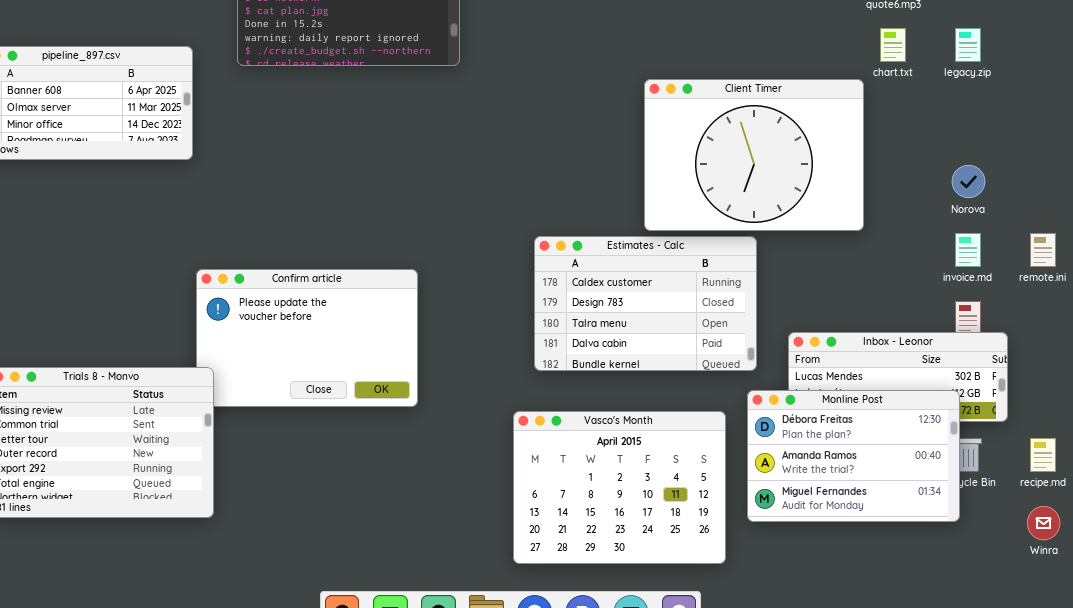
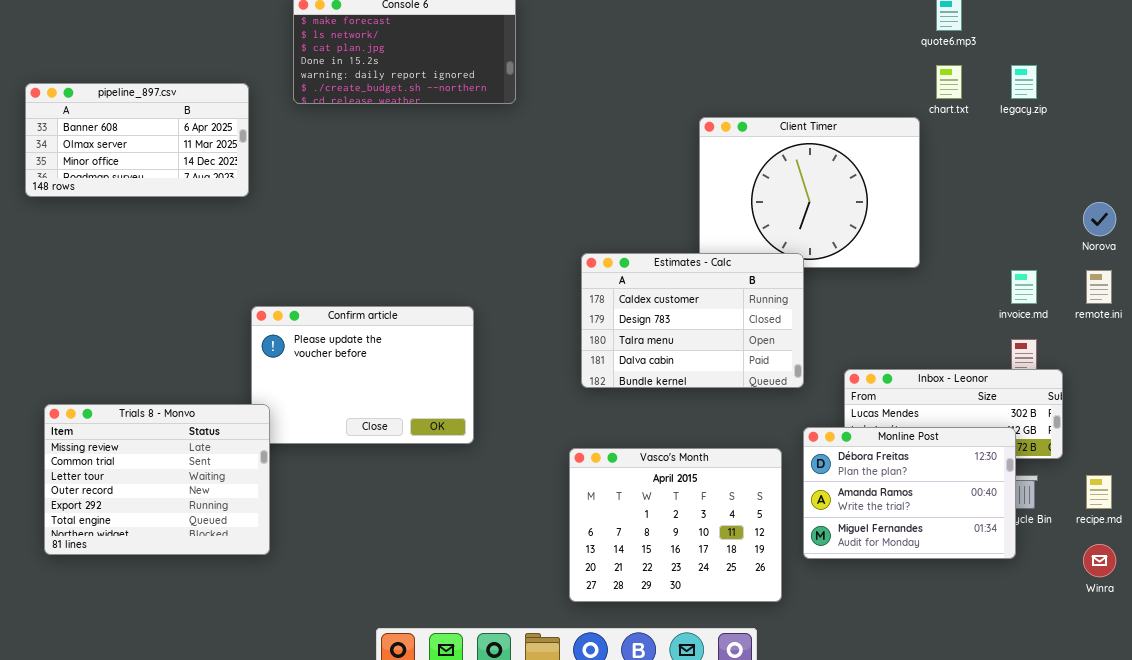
Norova: [952,165,985,198] -> [1083,202,1116,236], moved
Estimates - Calc: [534,236,757,371] -> [581,253,804,388], moved

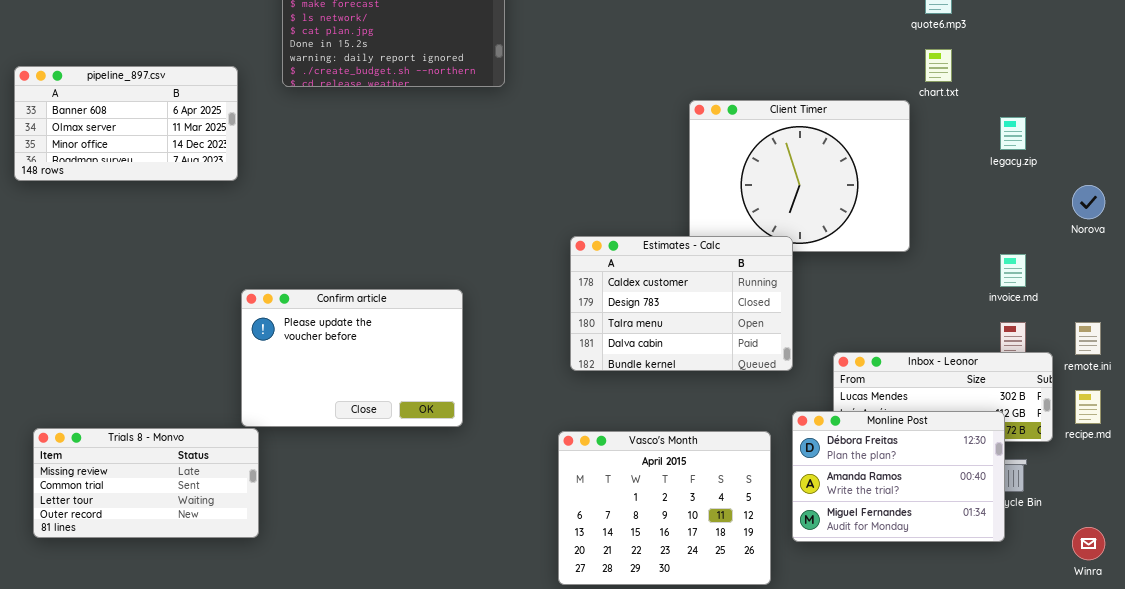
legacy.zip: [1011,65,1037,99] -> [1000,117,1026,150], moved
remote.ini: [1086,270,1112,304] -> [1075,322,1101,355], moved
Trials 8 - Monvo: [44,404,270,555] -> [33,428,259,538], resized
recipe.md: [1086,475,1112,509] -> [1075,390,1101,424], moved

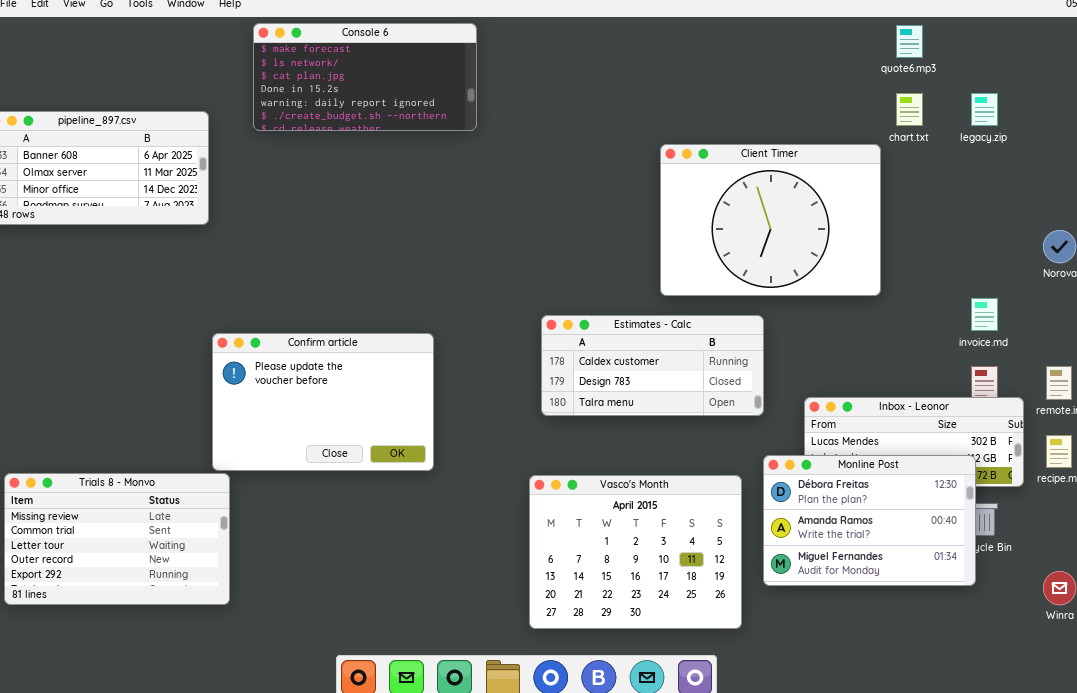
legacy.zip: [1000,117,1026,150] -> [971,93,998,126], moved
Estimates - Calc: [570,236,793,371] -> [541,315,764,416], resized
Trials 8 - Monvo: [33,428,259,538] -> [4,473,230,605], resized

